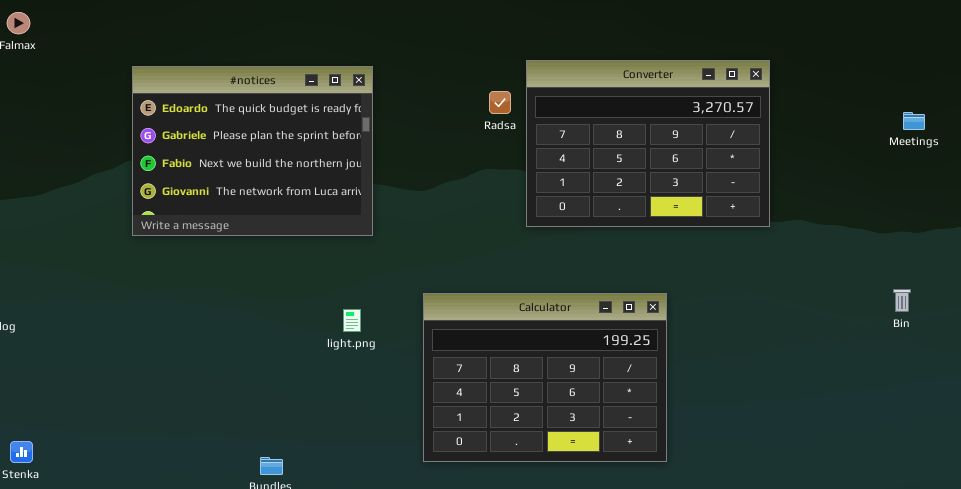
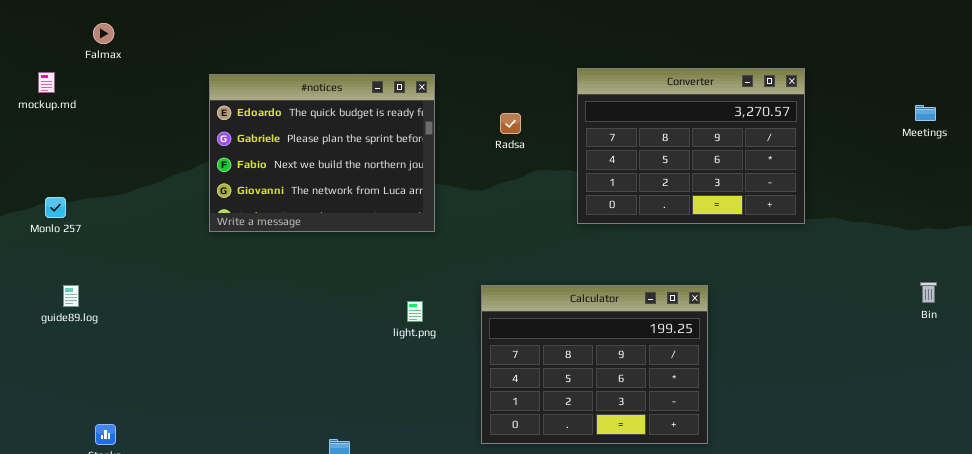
Radsa: [489,91,511,114] -> [500,113,521,134], moved
Meetings: [903,112,925,130] -> [915,105,936,121], moved

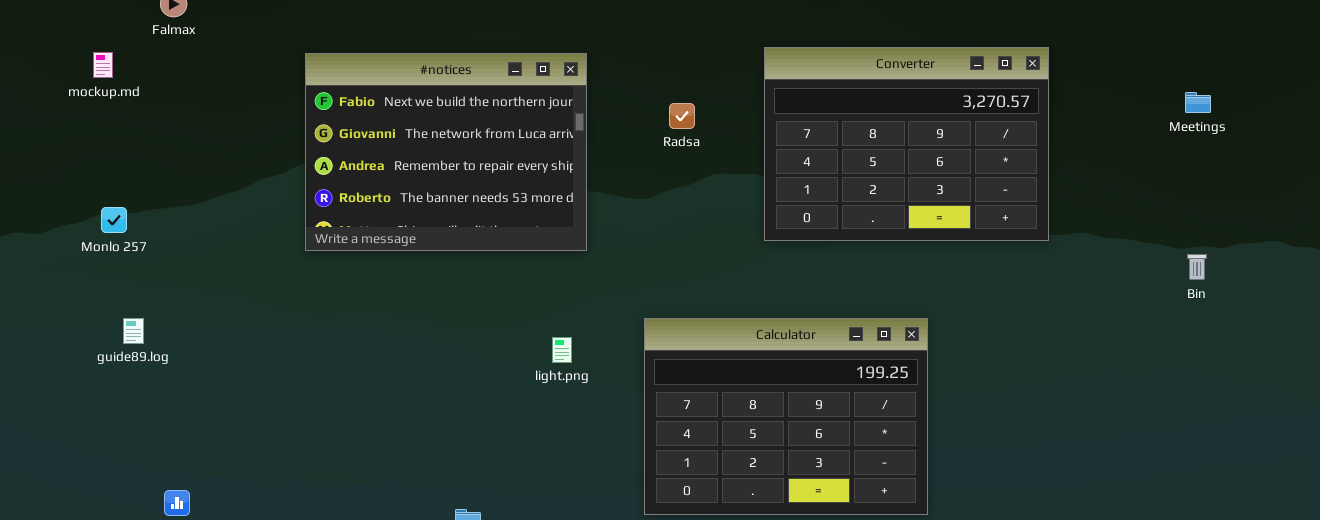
#notices: [209,74,435,232] -> [305,53,587,251], scrolled down 2 rows
Bin: [920,282,937,303] -> [1187,254,1207,280], moved

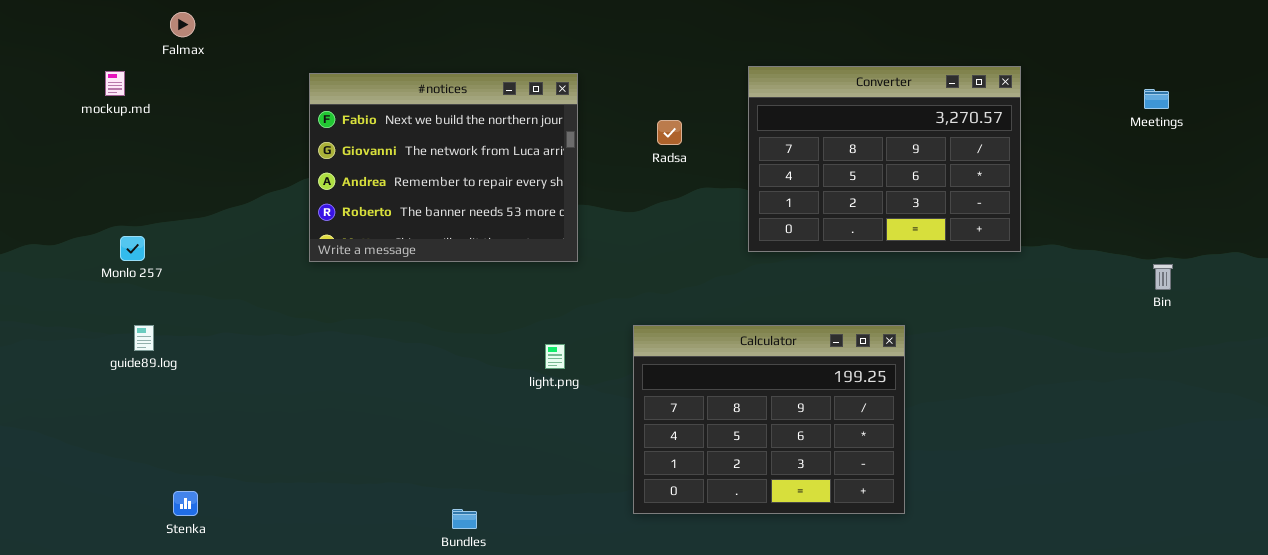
Meetings: [1185,92,1211,113] -> [1144,89,1169,109], moved
Monlo 257: [101,207,127,233] -> [120,236,145,261], moved

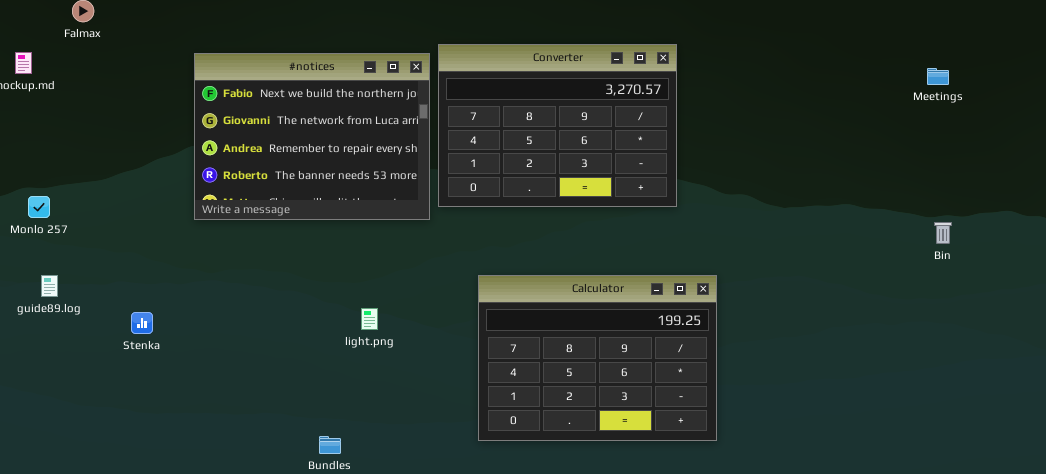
Converter: [748,66,1021,252] -> [438,44,677,207], moved
light.png: [545,344,565,369] -> [361,308,378,330], moved
Stenka: [173,491,198,516] -> [131,312,153,334], moved

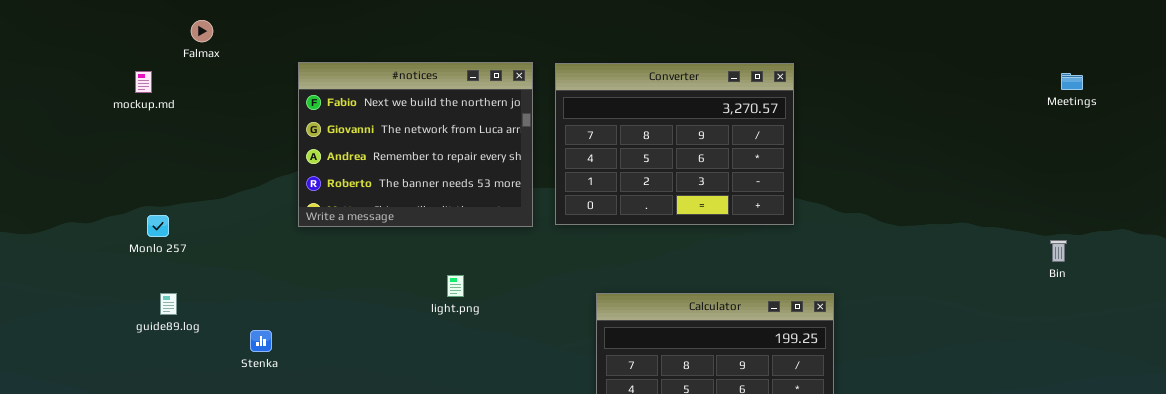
#notices: [194,53,430,220] -> [298,62,533,227], moved
Meetings: [927,68,949,85] -> [1061,73,1083,90], moved
light.png: [361,308,378,330] -> [447,275,464,297], moved

